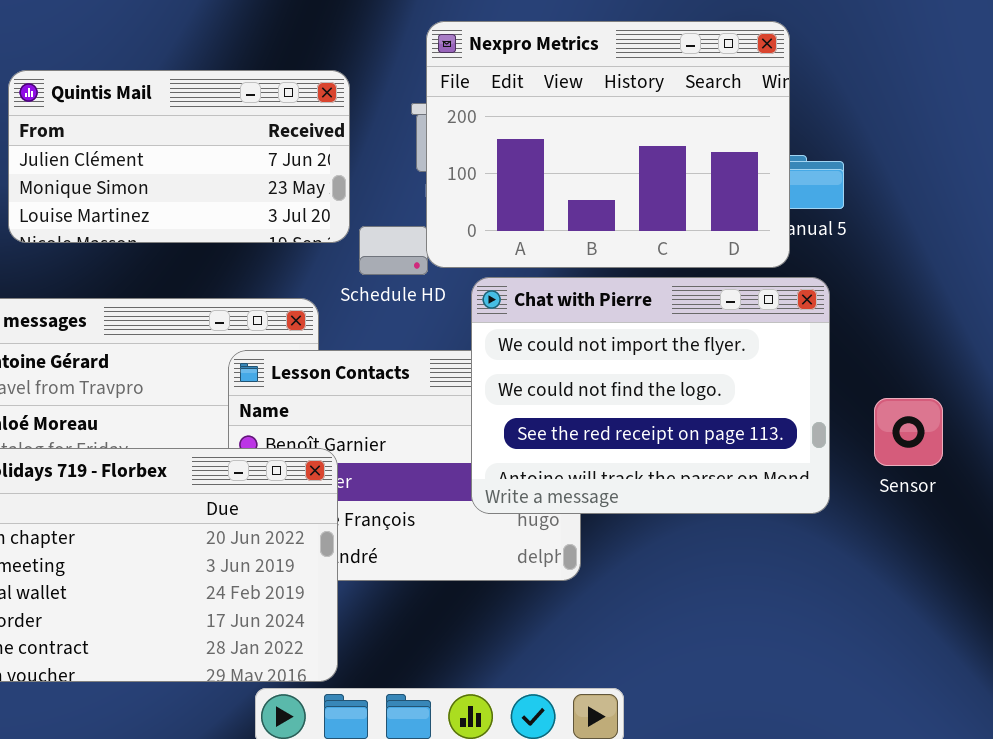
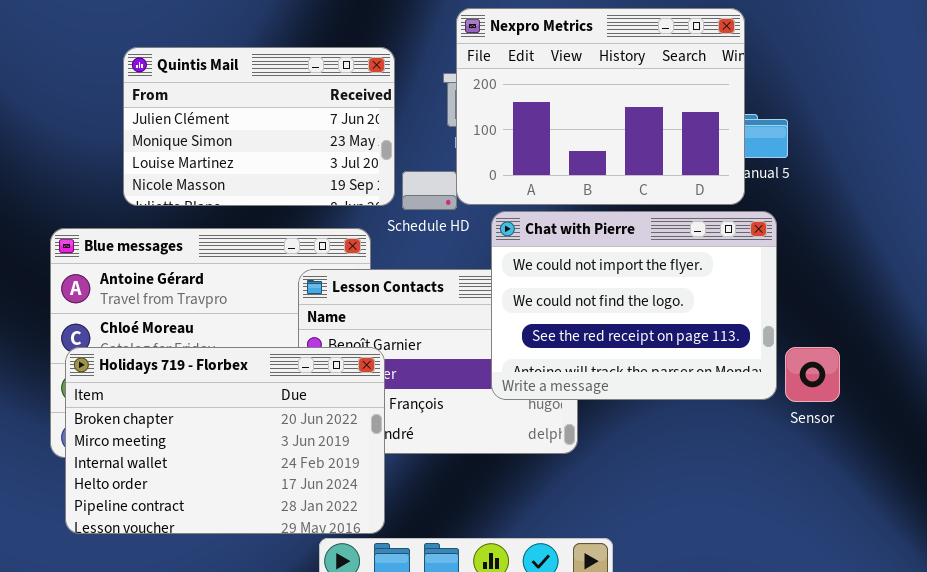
Quintis Mail: [8,70,350,243] -> [123,47,395,206], resized
Sensor: [874,398,943,466] -> [785,347,840,402], moved

